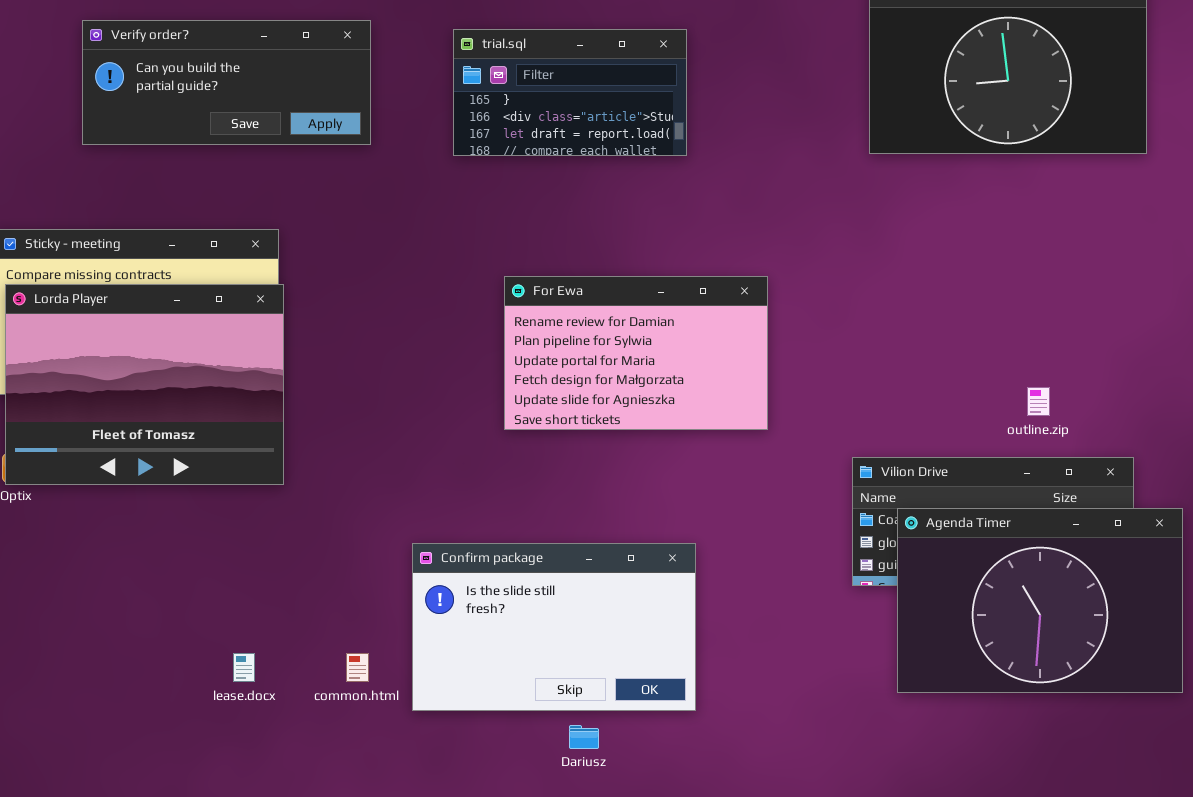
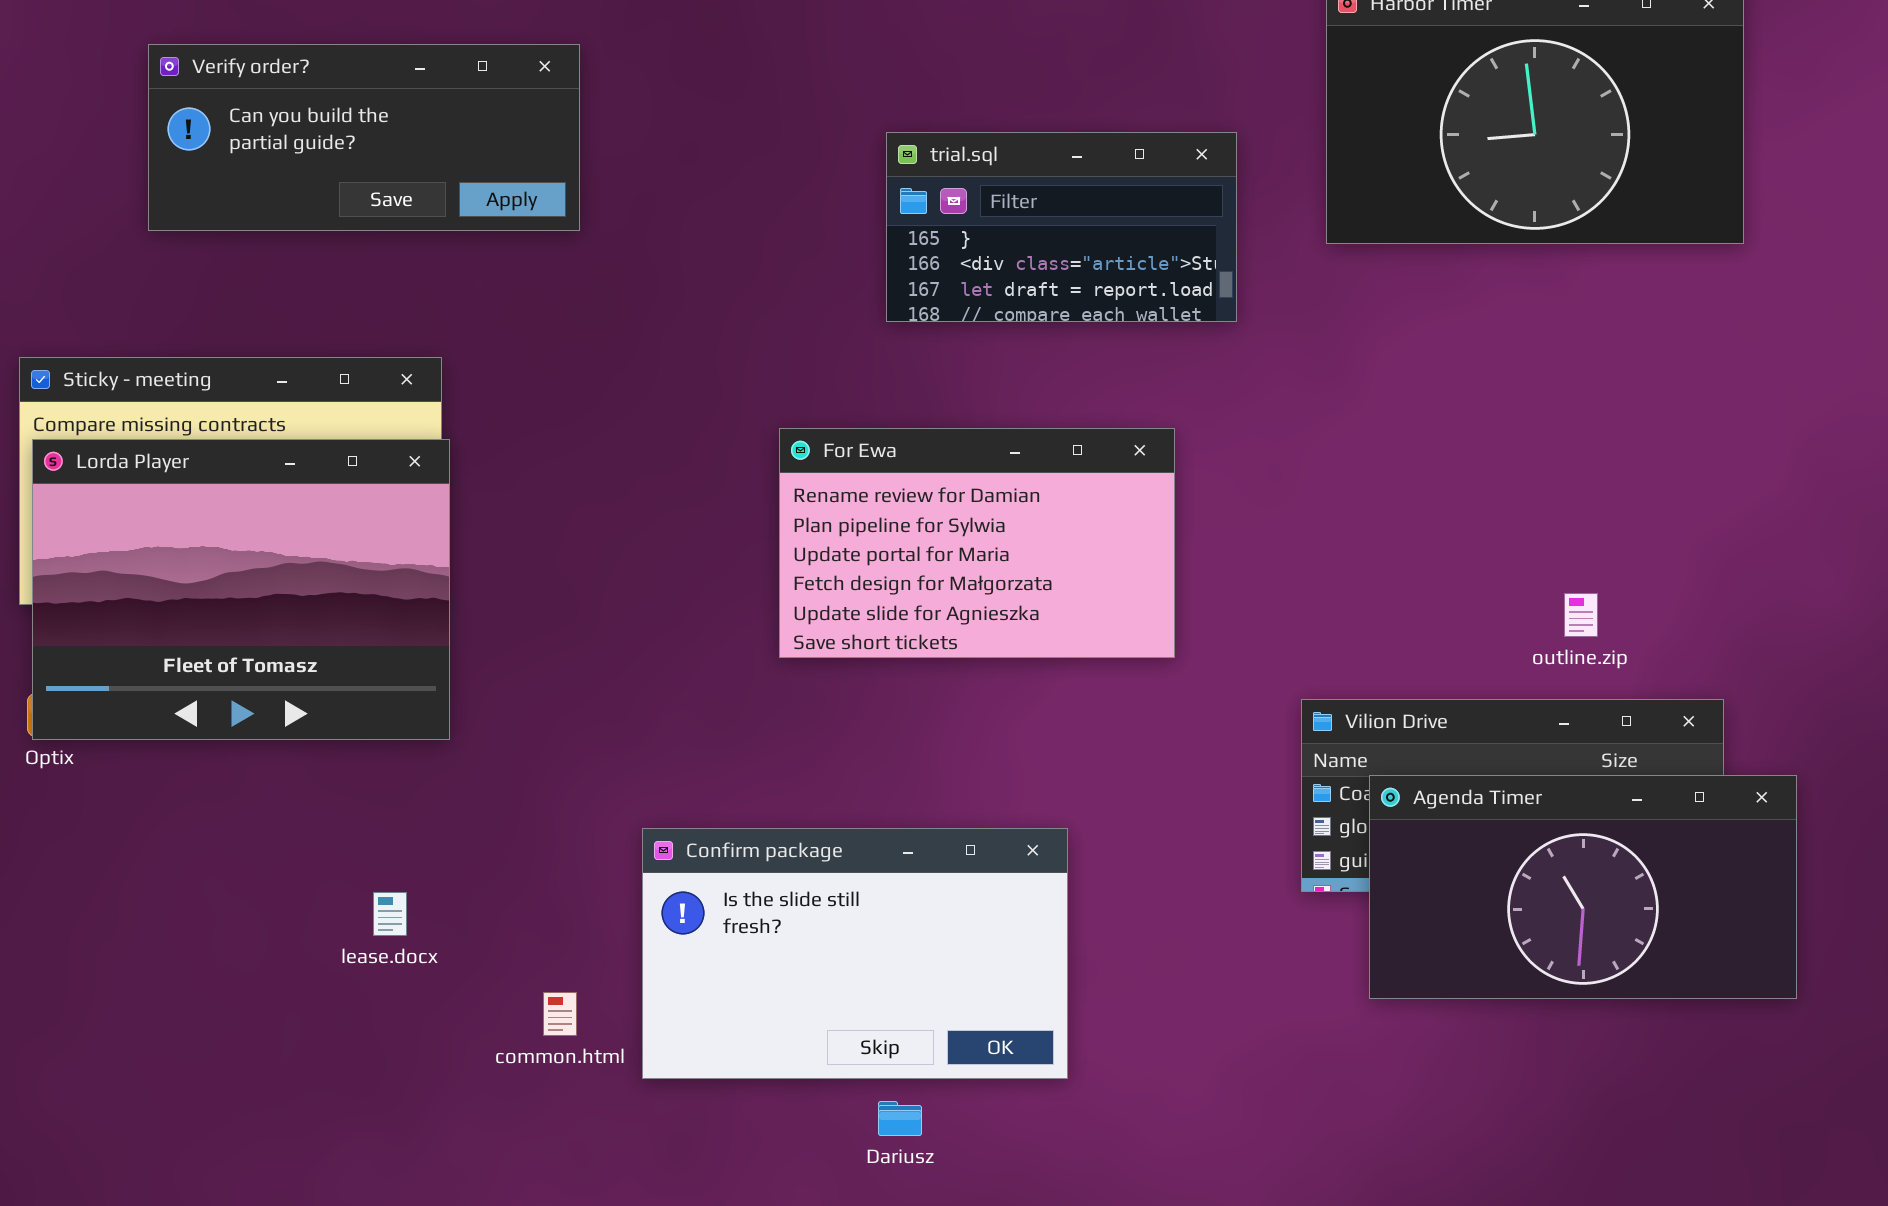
trial.sql: [453,29,687,156] -> [886,132,1237,322], moved
Agenda Timer: [897,508,1183,693] -> [1369,775,1797,999], resized
lease.docx: [233,653,255,682] -> [373,892,407,936], moved

